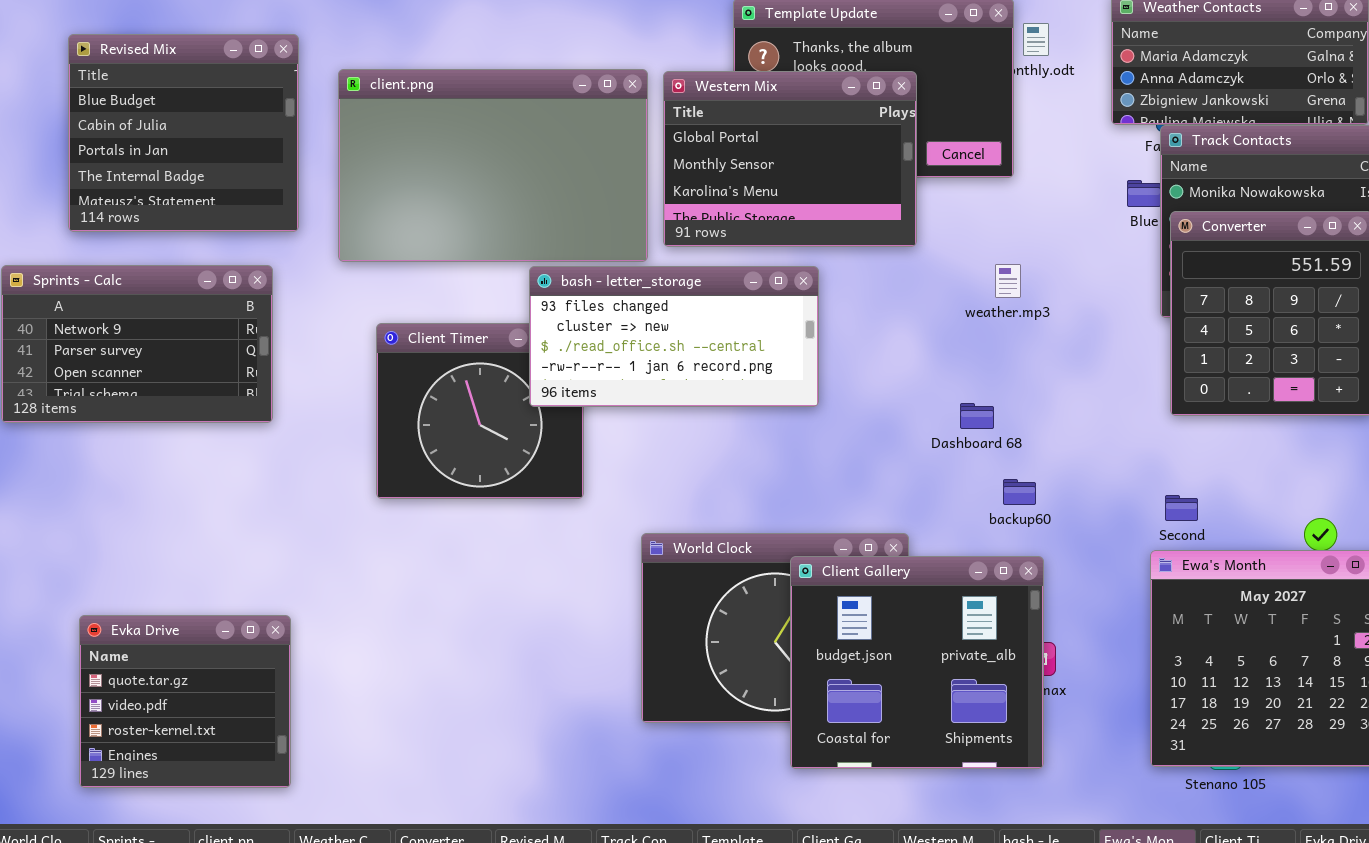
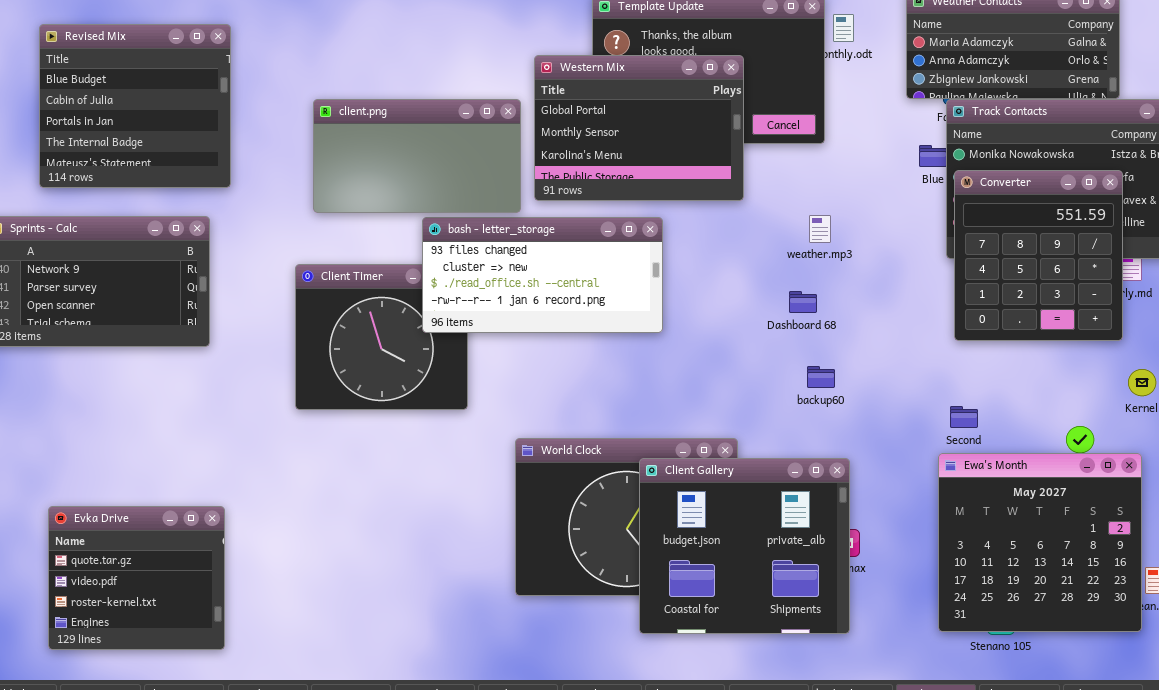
client.png: [338,69,648,262] -> [313,99,521,213], resized
Dashboard 68: [960,403,994,429] -> [789,291,817,313], moved
backup60: [1003,479,1036,505] -> [807,366,835,388], moved

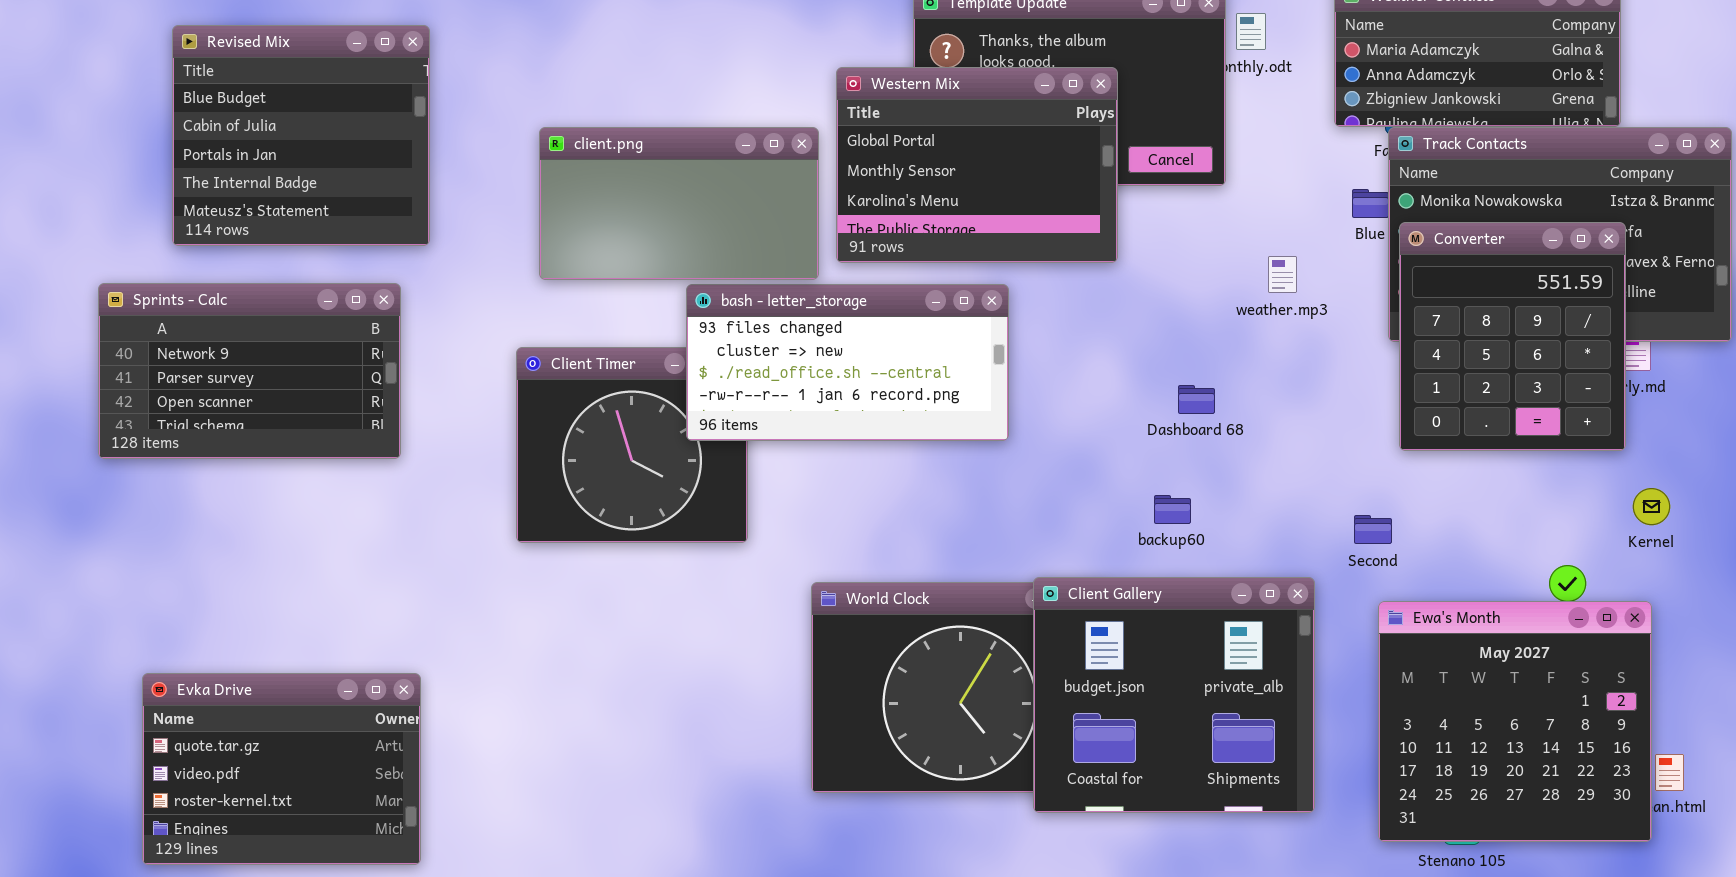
weather.mp3: [809,215,831,243] -> [1268,256,1297,293], moved
backup60: [807,366,835,388] -> [1154,495,1191,524], moved
Second: [950,406,978,428] -> [1354,515,1392,544], moved
Client Gallery: [639,458,850,634] -> [1033,577,1315,813], moved
Evka Drive: [48,506,225,650] -> [142,673,421,865], resized

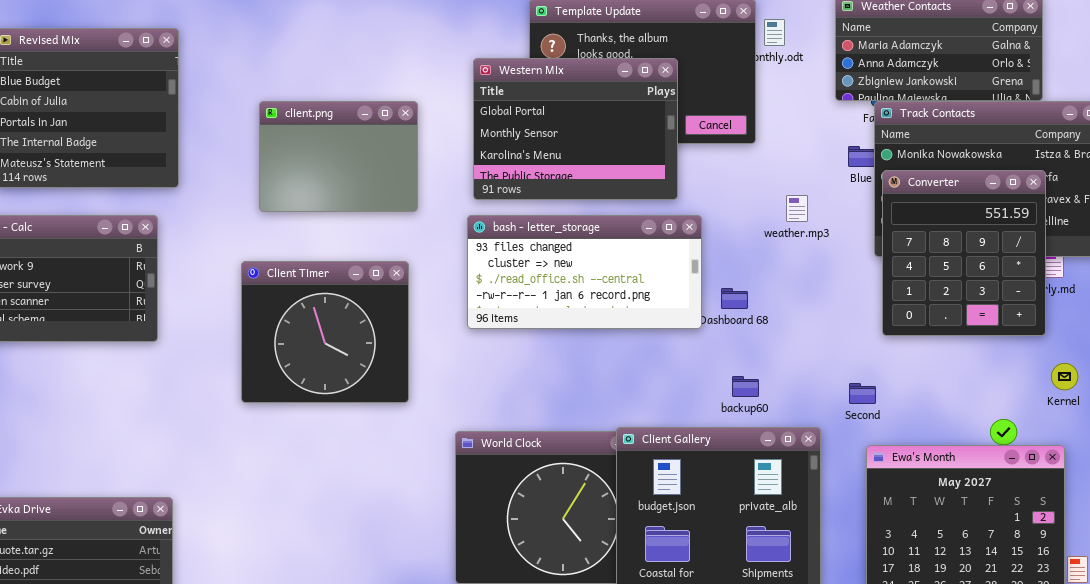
client.png: [539,127,819,280] -> [259,101,418,212], resized
bash - letter_storage: [686,284,1009,441] -> [467,215,702,329], moved
backup60: [1154,495,1191,524] -> [732,376,759,397], moved

